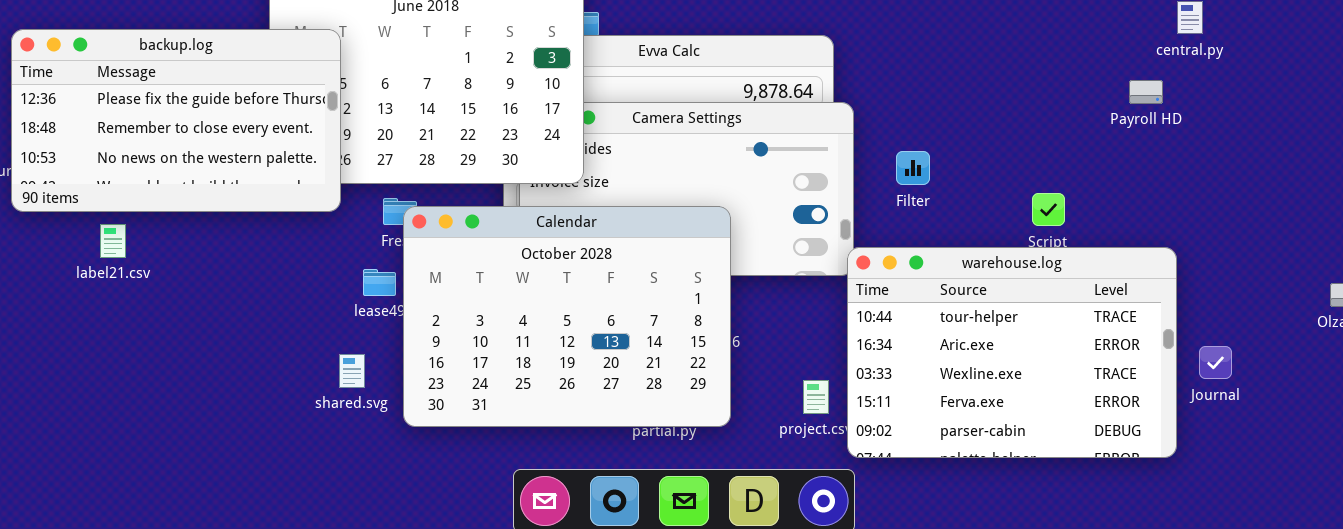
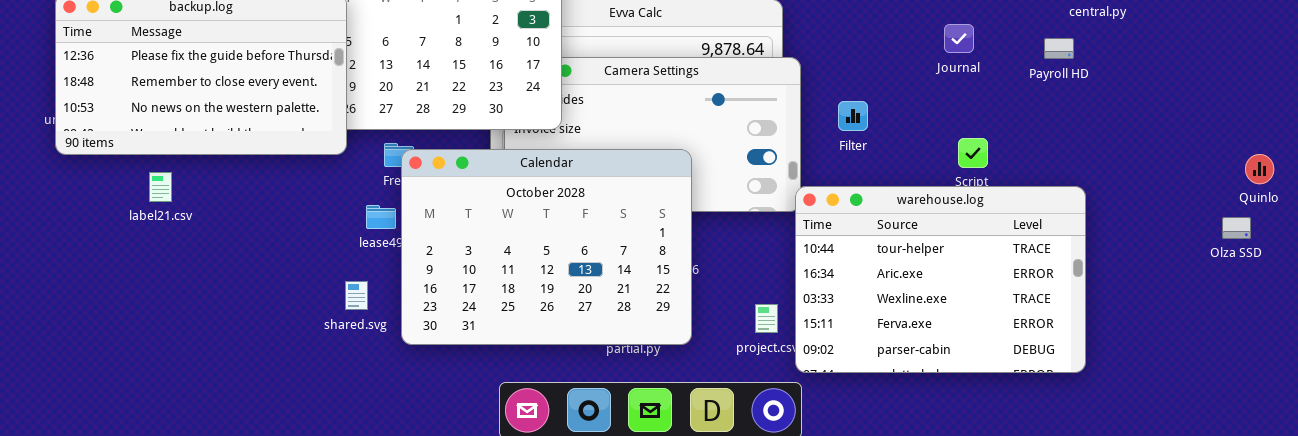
label21.csv: [100,224,126,258] -> [149,172,172,202], moved
Journal: [1199,346,1232,379] -> [944,24,974,53], moved

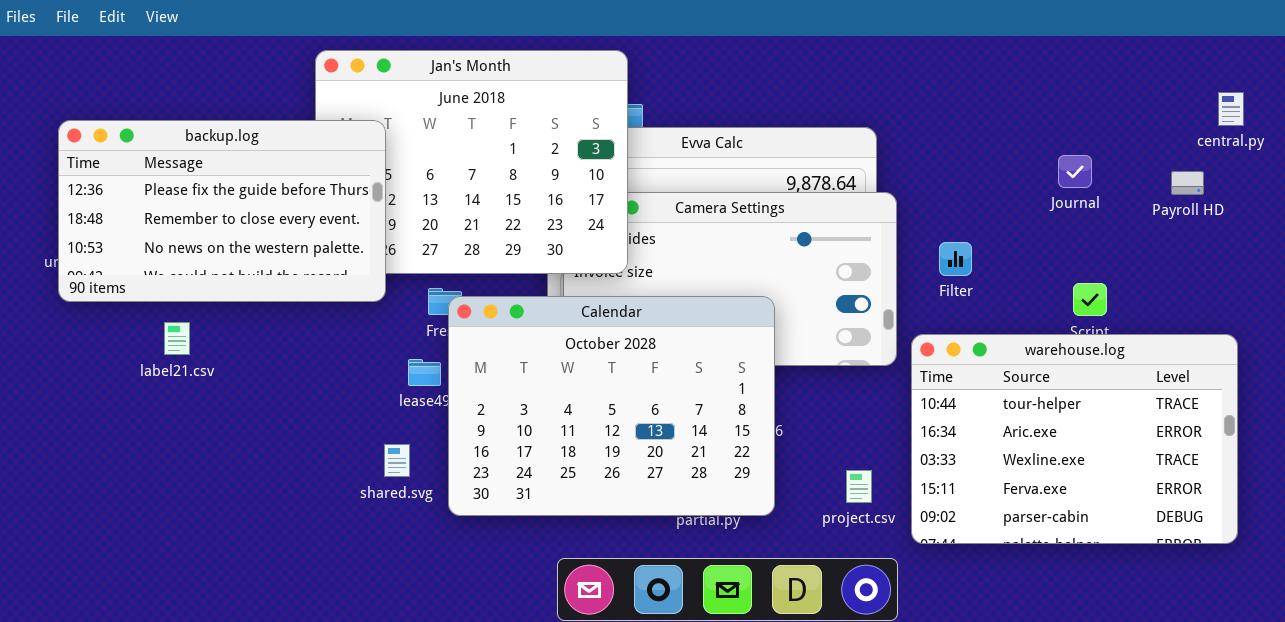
warehouse.log: [795,186,1086,373] -> [911,334,1238,544], moved

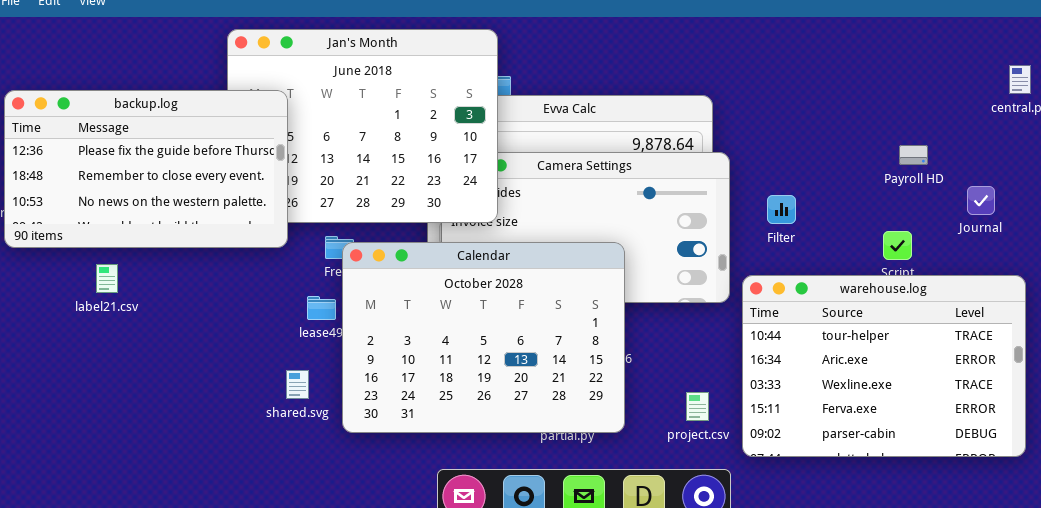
Journal: [1058,155,1092,188] -> [967,186,995,215], moved
Payroll HD: [1171,171,1204,195] -> [899,145,928,165], moved

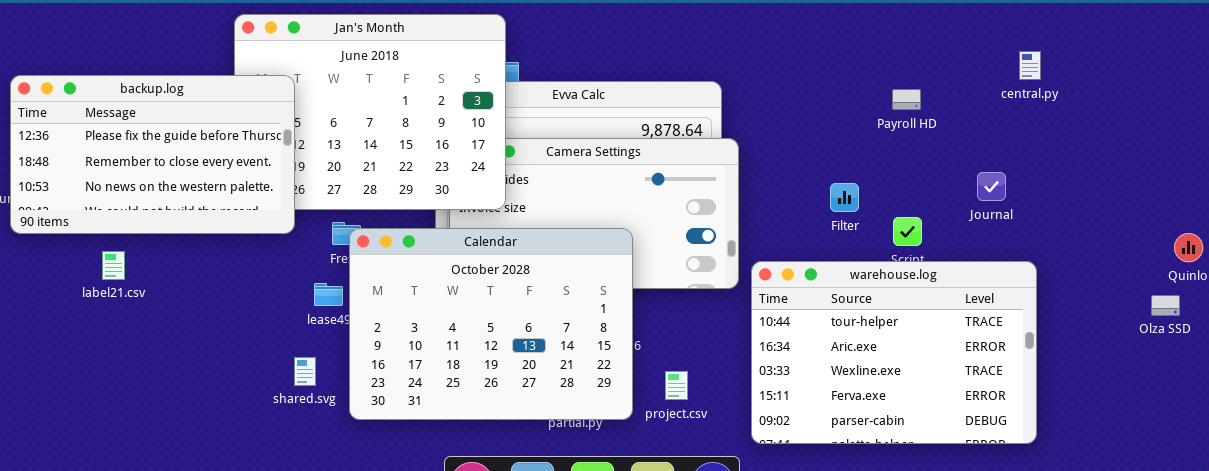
Payroll HD: [899,145,928,165] -> [892,89,921,110], moved
Filter: [767,195,796,224] -> [830,183,859,212], moved
project.csv: [686,392,709,421] -> [665,371,688,400], moved

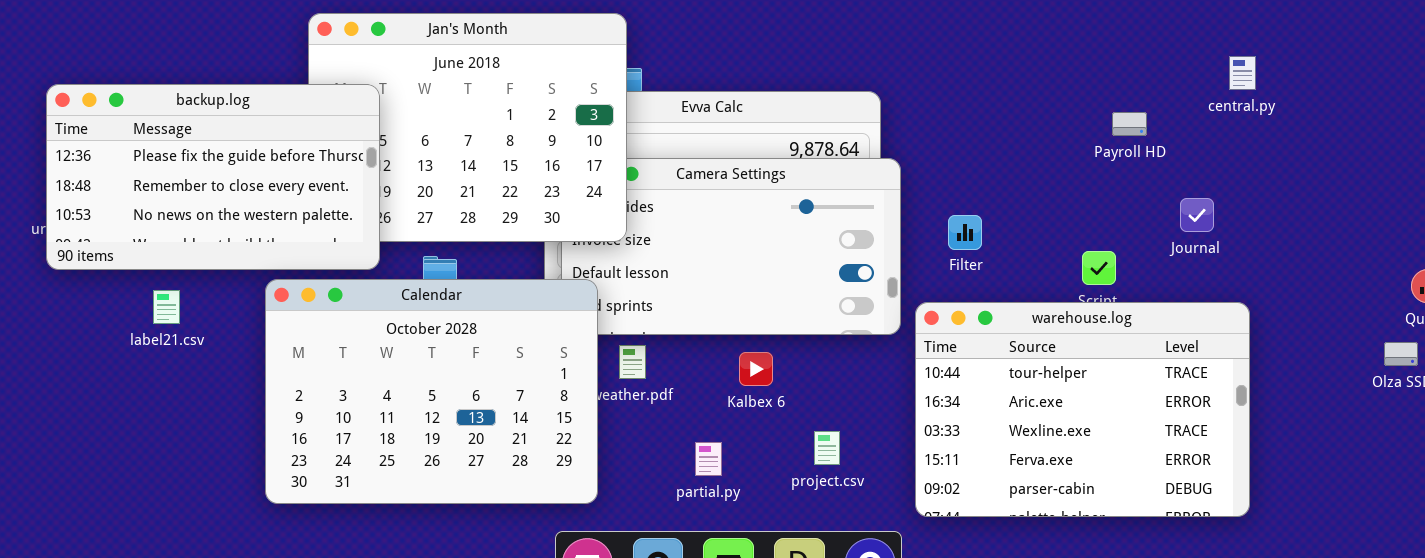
Payroll HD: [892,89,921,110] -> [1112,112,1147,136], moved
Filter: [830,183,859,212] -> [948,215,982,250], moved
Calendar: [349,228,633,420] -> [265,279,598,504], moved

